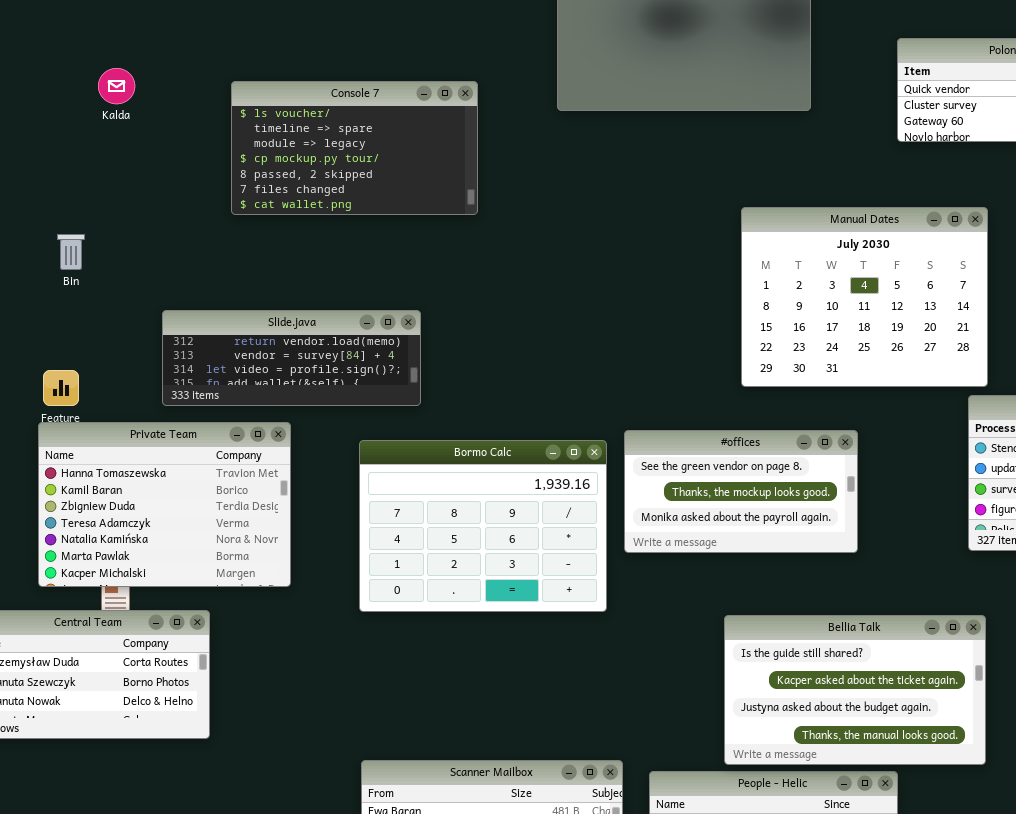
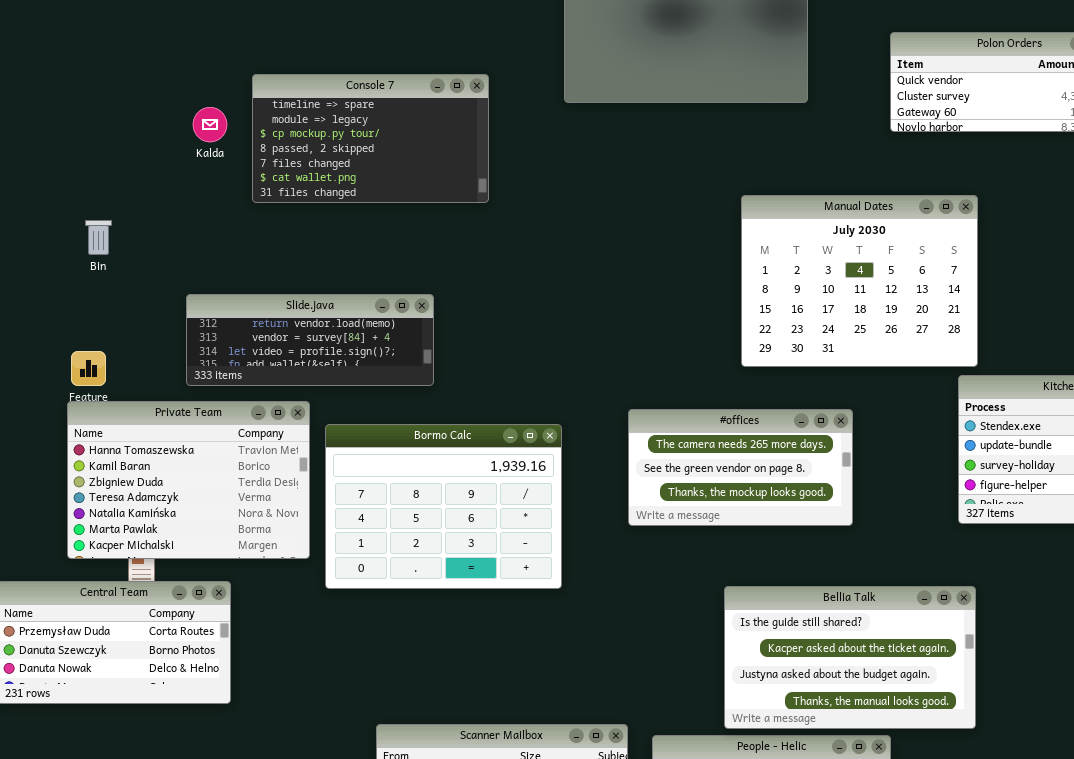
Kalda: [98,68,135,104] -> [193,107,227,142], moved
Console 7: [231,81,478,215] -> [252,74,489,203], scrolled down 1 row
#offices: [624,430,858,553] -> [628,409,853,526], scrolled up 1 row
Bormo Calc: [359,440,607,612] -> [325,424,562,589], moved

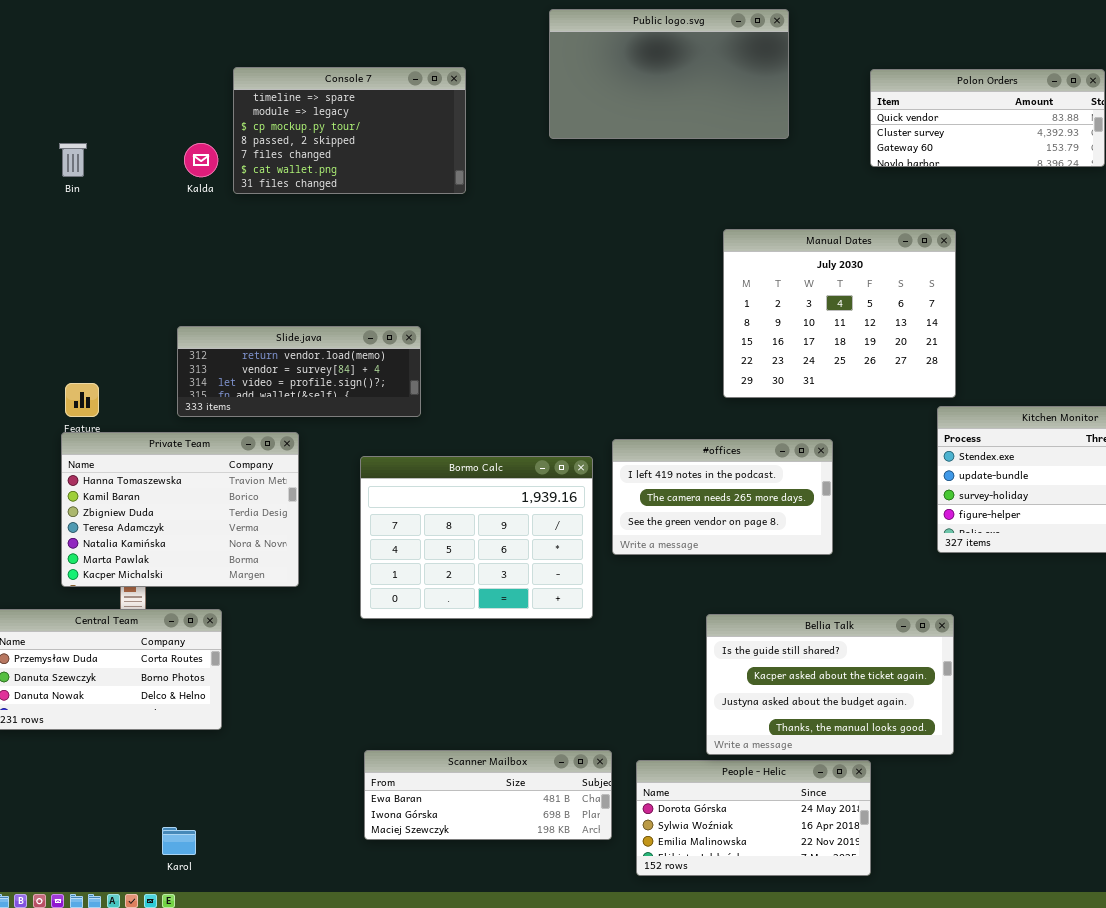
Console 7: [252,74,489,203] -> [233,67,466,194], moved
Bin: [85,220,112,255] -> [59,143,87,177], moved
#offices: [628,409,853,526] -> [612,439,833,555], scrolled up 1 row
Bormo Calc: [325,424,562,589] -> [360,456,593,619], moved

